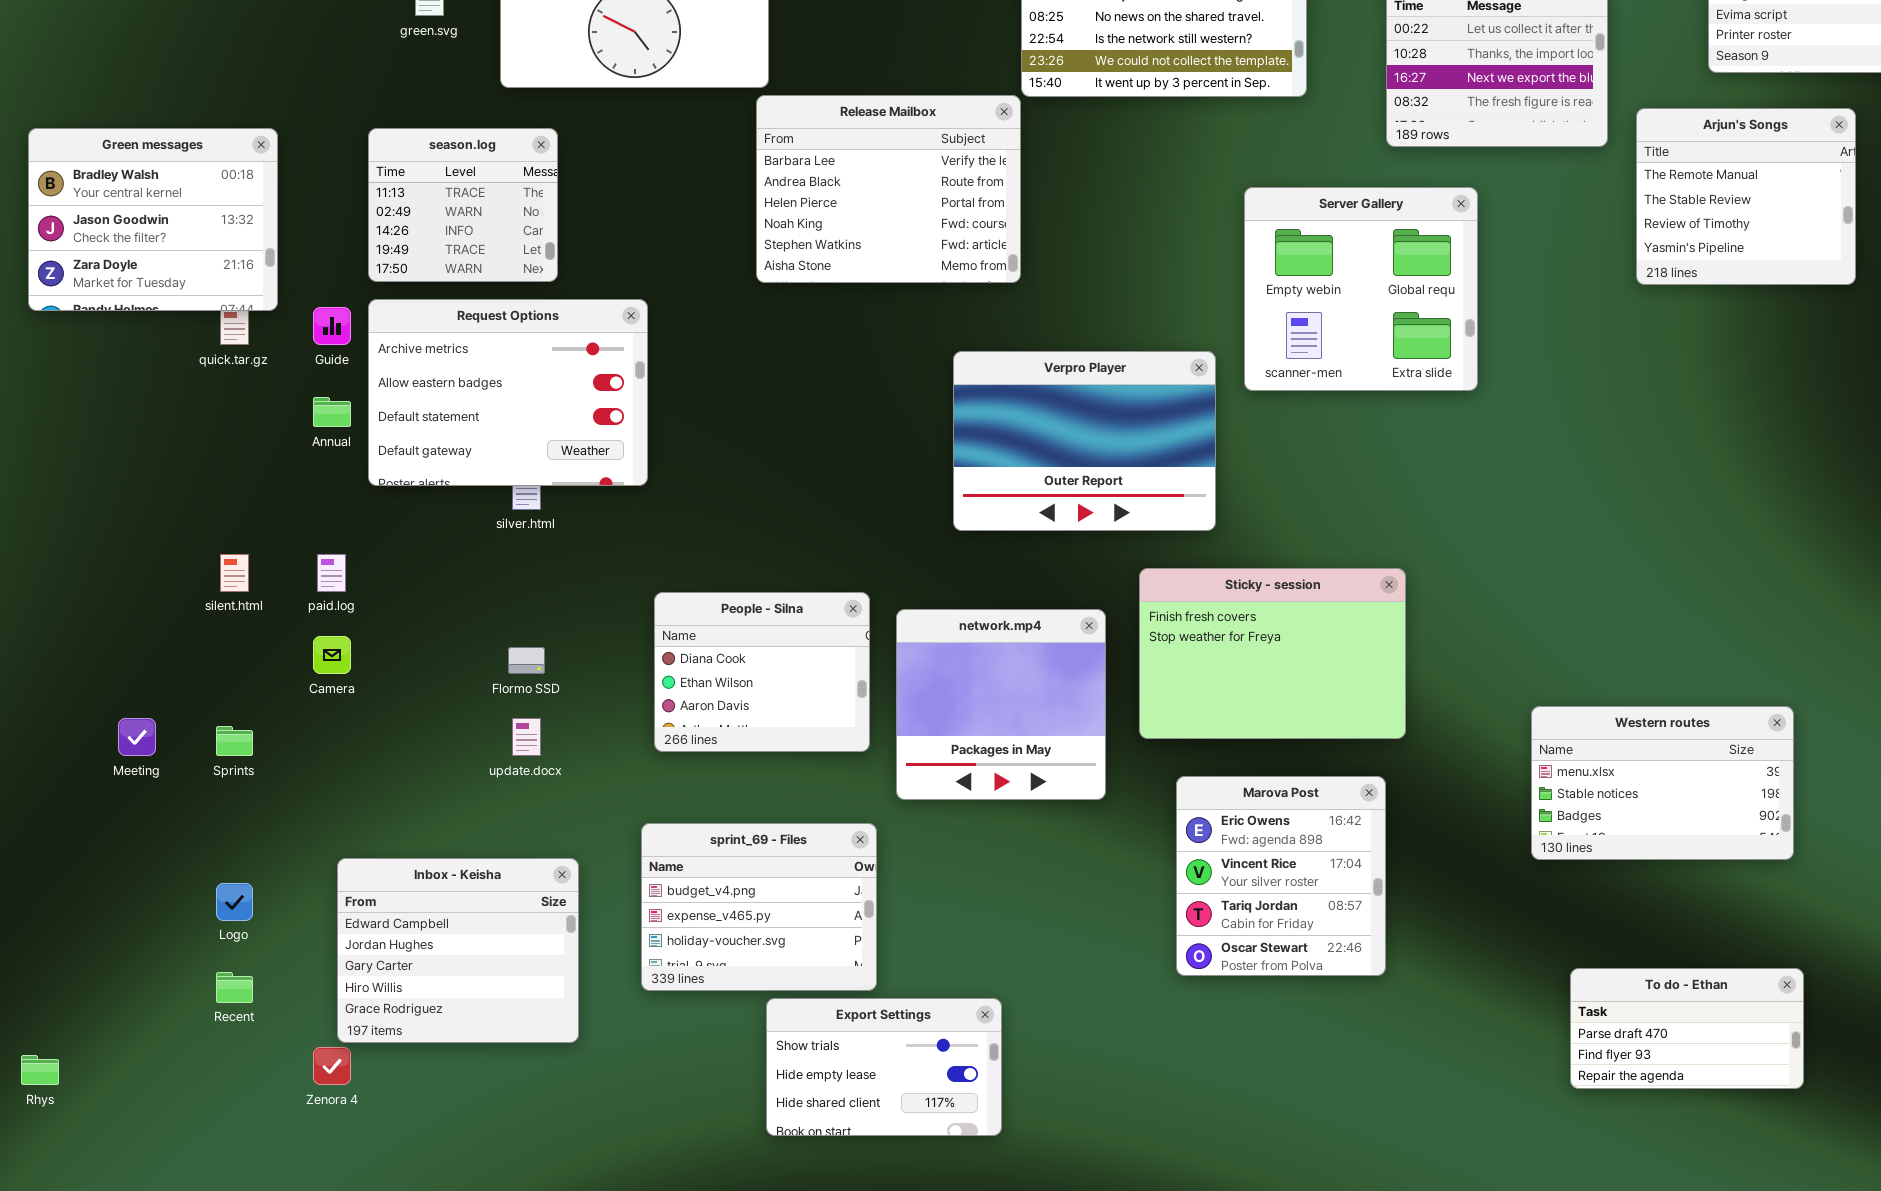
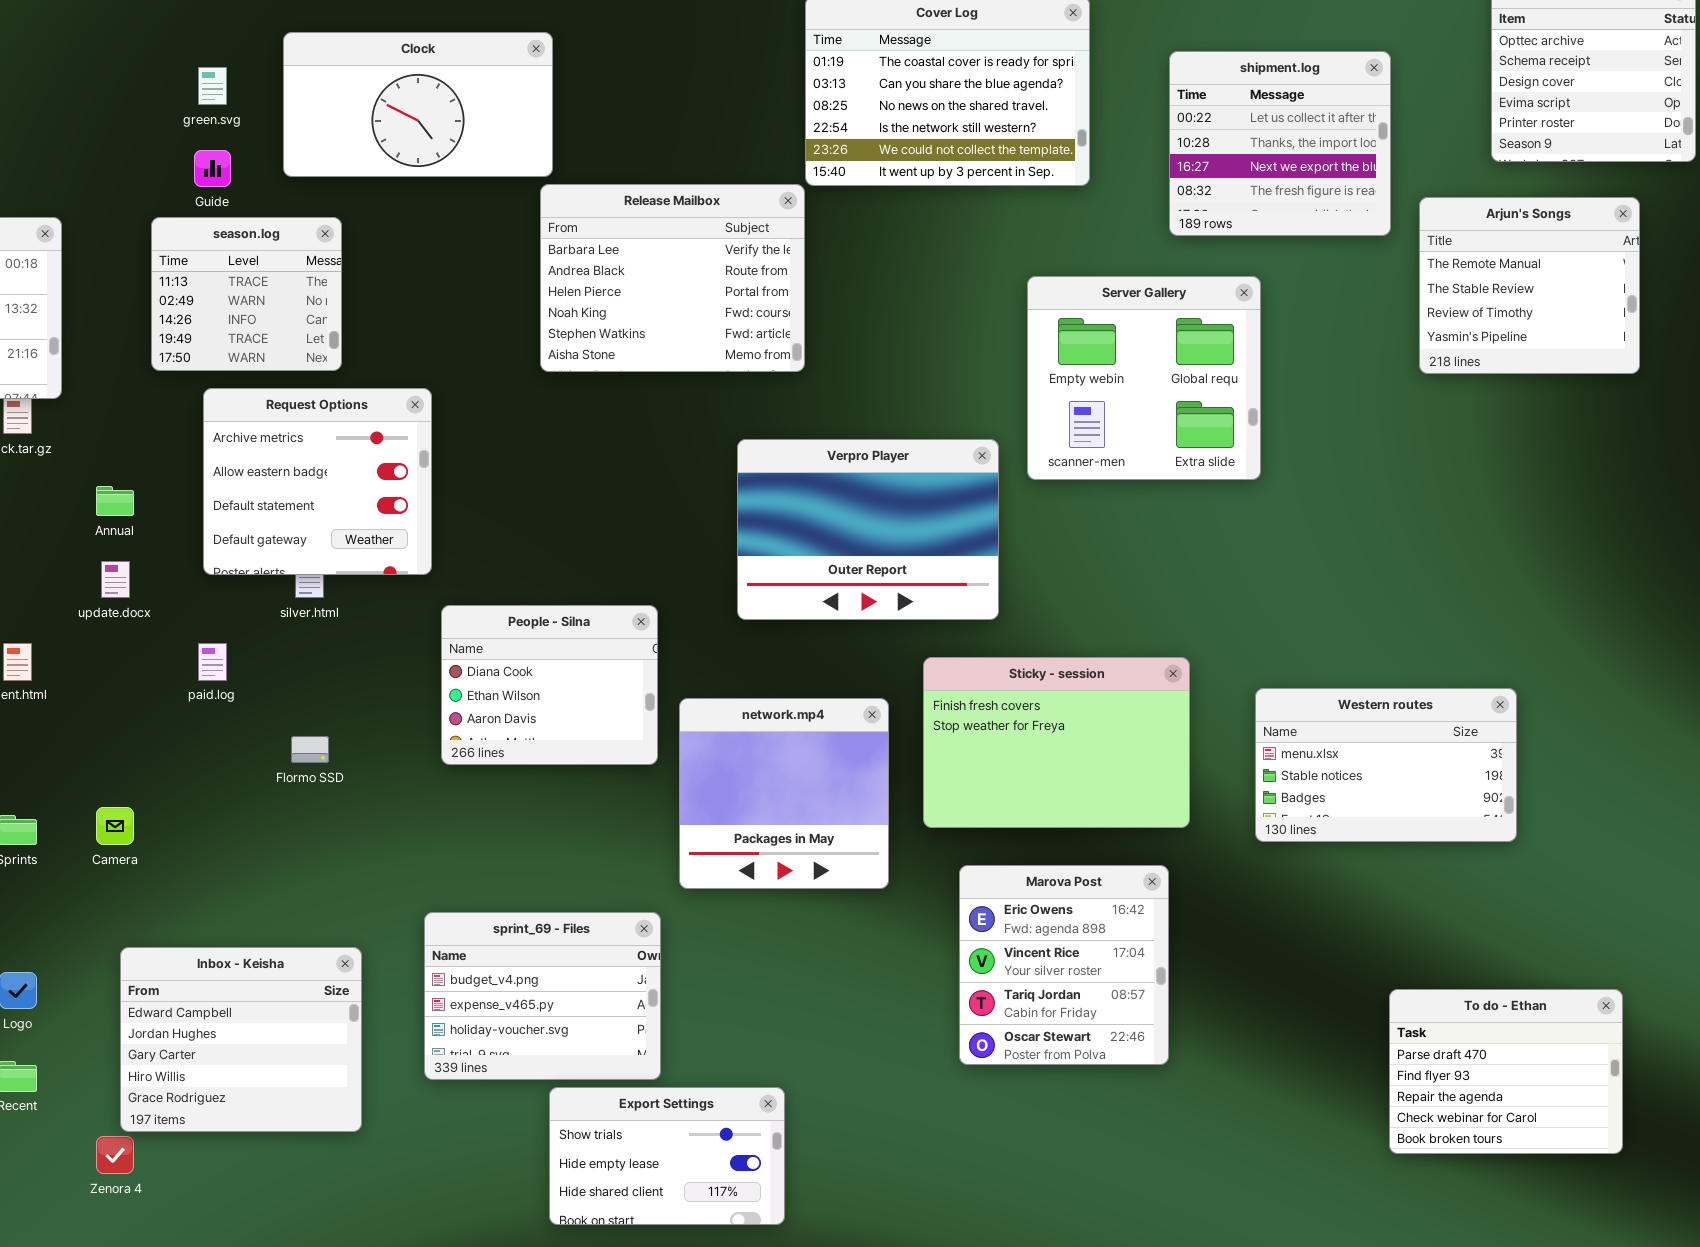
Request Options: [368,299,648,486] -> [203,388,432,575], resized
Guide: [313,307,351,345] -> [194,150,231,187], moved
paid.log: [317,554,346,592] -> [198,643,227,681], moved
People - Silna: [654,592,870,752] -> [441,605,658,765], moved
Camera: [313,636,351,674] -> [96,807,134,845], moved
Western routes: [1531,706,1794,860] -> [1255,688,1517,842], moved
update.docx: [512,718,541,756] -> [101,561,130,598], moved
To do - Ethan: [1570,968,1804,1089] -> [1389,989,1623,1154], moved, resized

